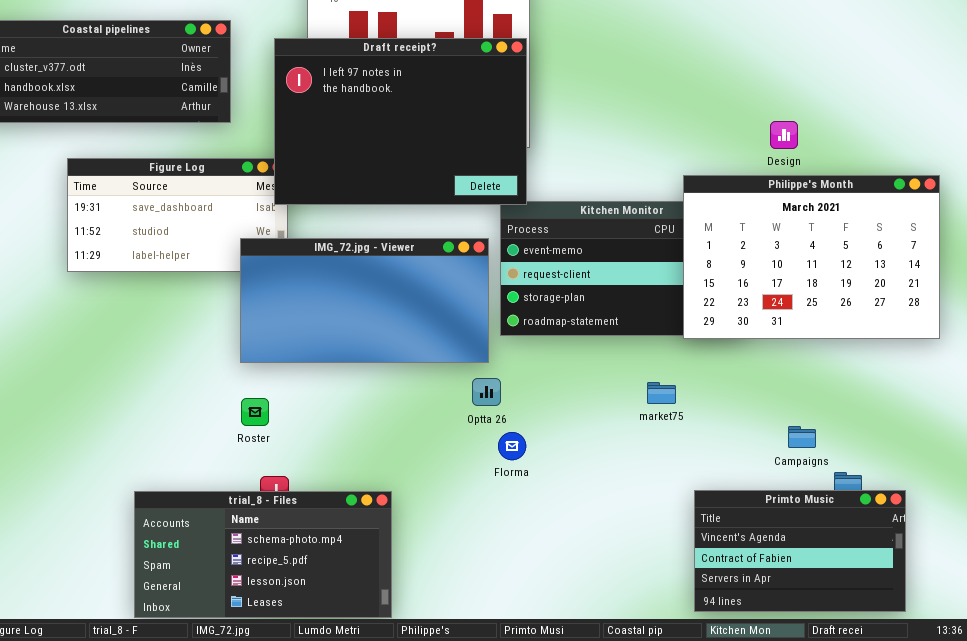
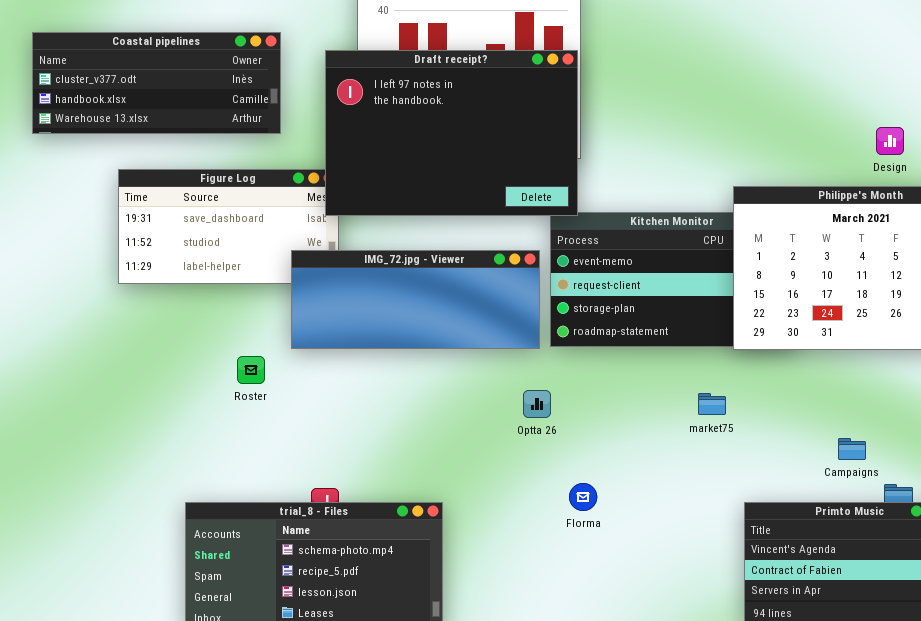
Design: [770,121,798,149] -> [876,127,904,155], moved
IMG_72.jpg - Viewer: [240,238,489,363] -> [291,250,540,349], resized
Roster: [241,398,269,426] -> [237,356,265,384], moved
Florma: [498,432,526,460] -> [569,483,597,511], moved

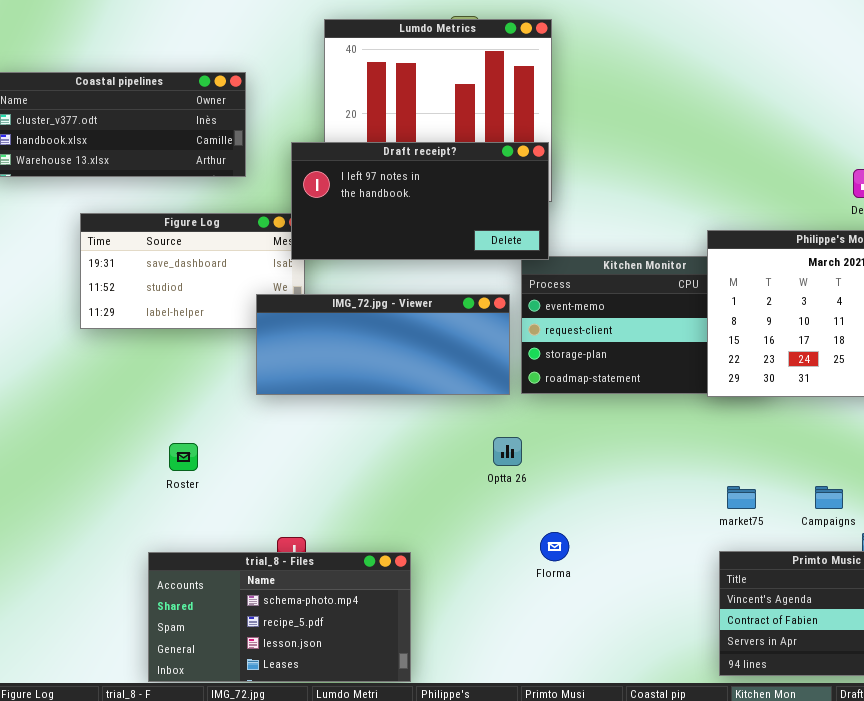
Draft receipt?: [325,50,578,216] -> [291,142,549,260], resized
Roster: [237,356,265,384] -> [169,443,198,471], moved
market75: [698,393,726,415] -> [727,486,756,509], moved

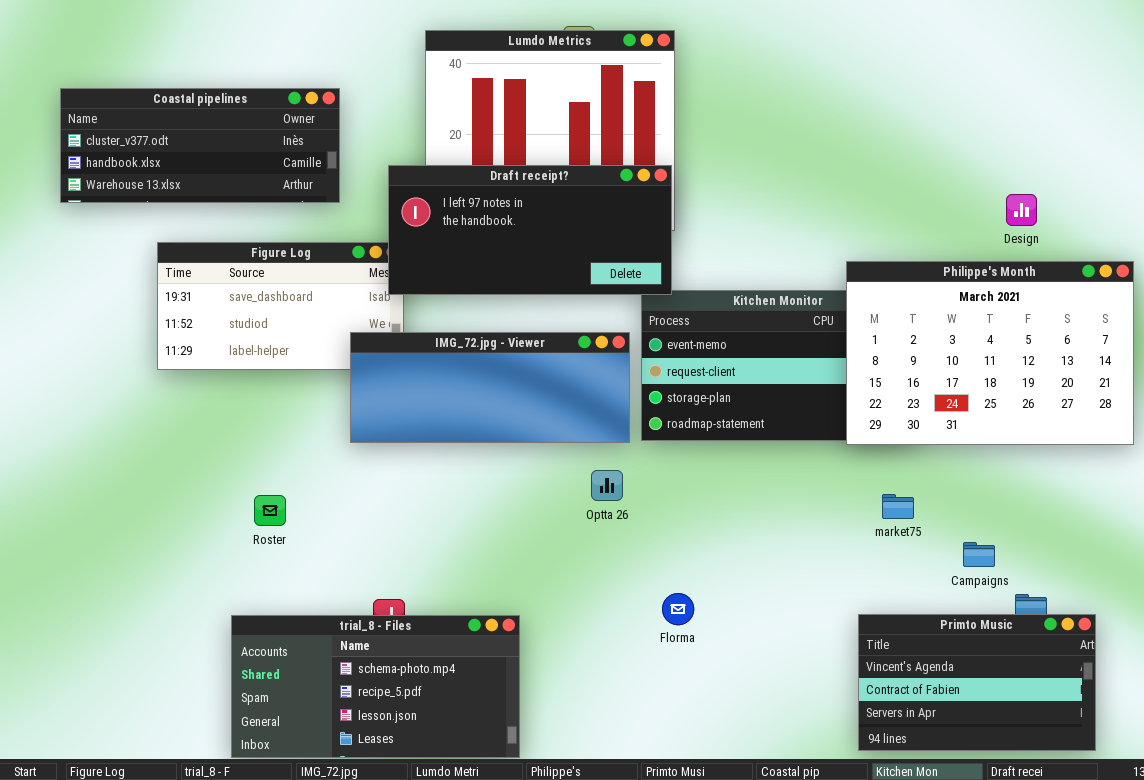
Optta 26: [493,437,522,466] -> [591,470,623,501], moved
market75: [727,486,756,509] -> [882,494,914,519], moved

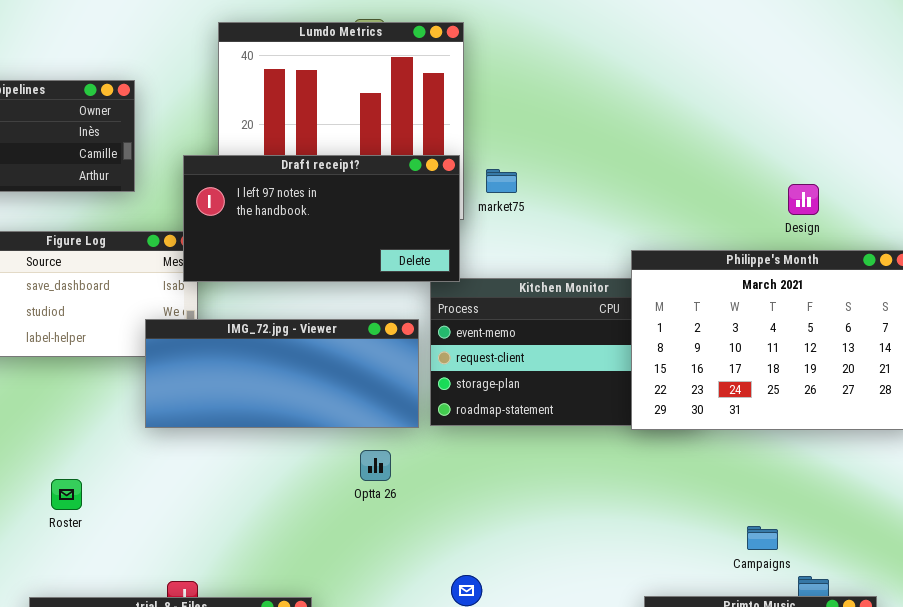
Optta 26: [591,470,623,501] -> [360,450,391,481], moved
market75: [882,494,914,519] -> [486,169,517,193], moved

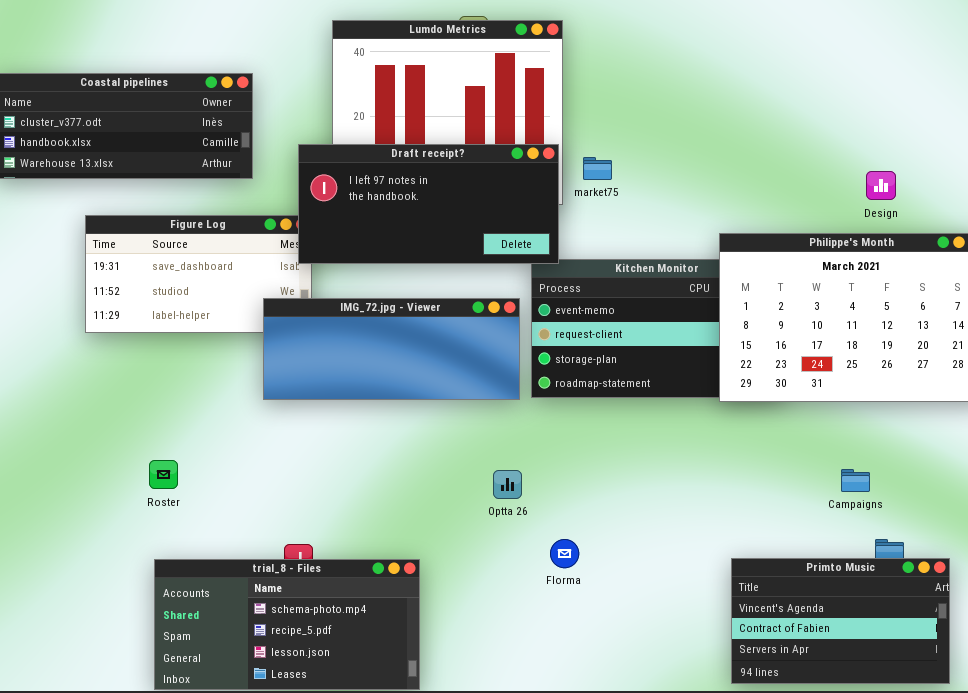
Optta 26: [360,450,391,481] -> [493,470,522,499], moved
Roster: [51,479,82,510] -> [149,460,178,489], moved
Campaigns: [747,526,778,550] -> [841,469,870,492], moved

